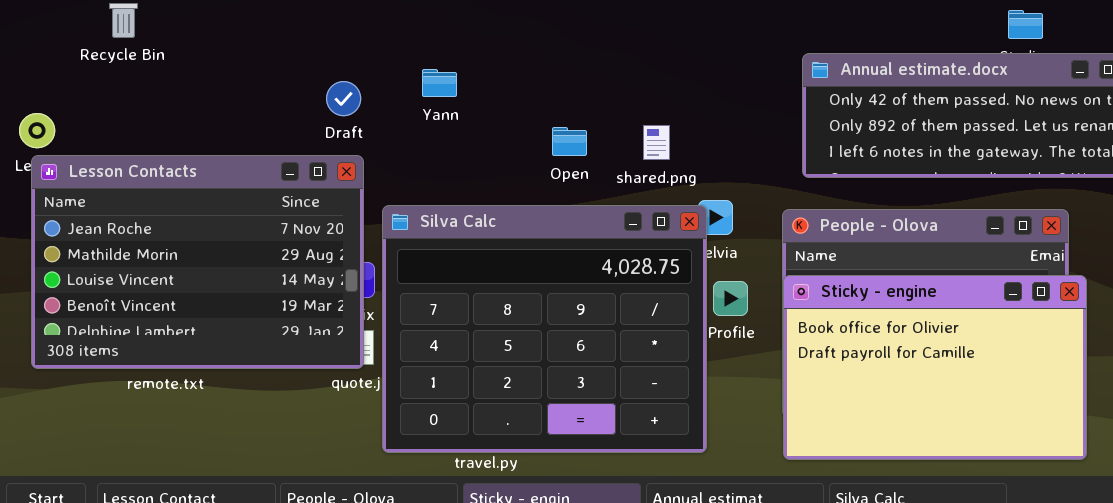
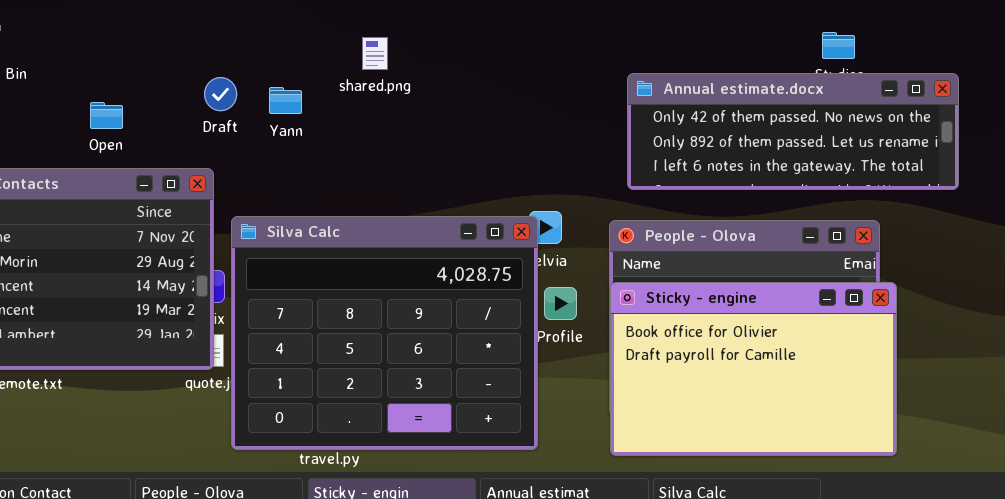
Draft: [326,81,361,116] -> [204,77,237,111], moved
shared.png: [643,125,670,160] -> [362,37,388,70], moved
Open: [552,127,587,156] -> [90,102,123,129], moved

